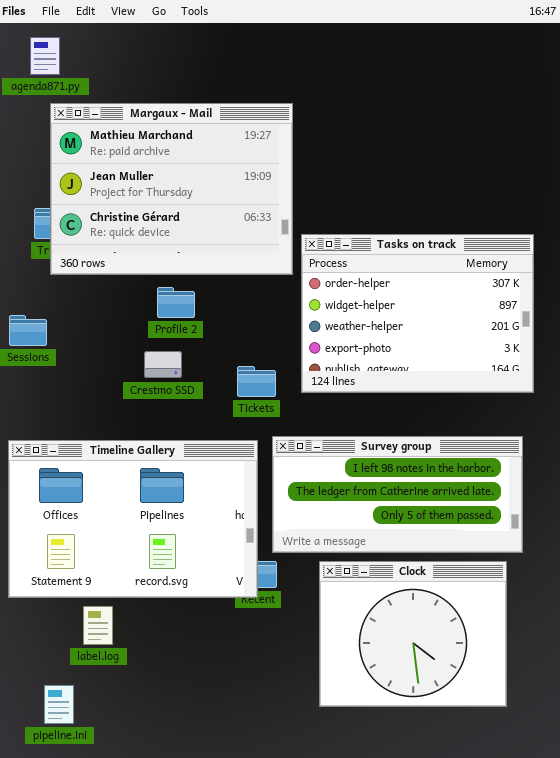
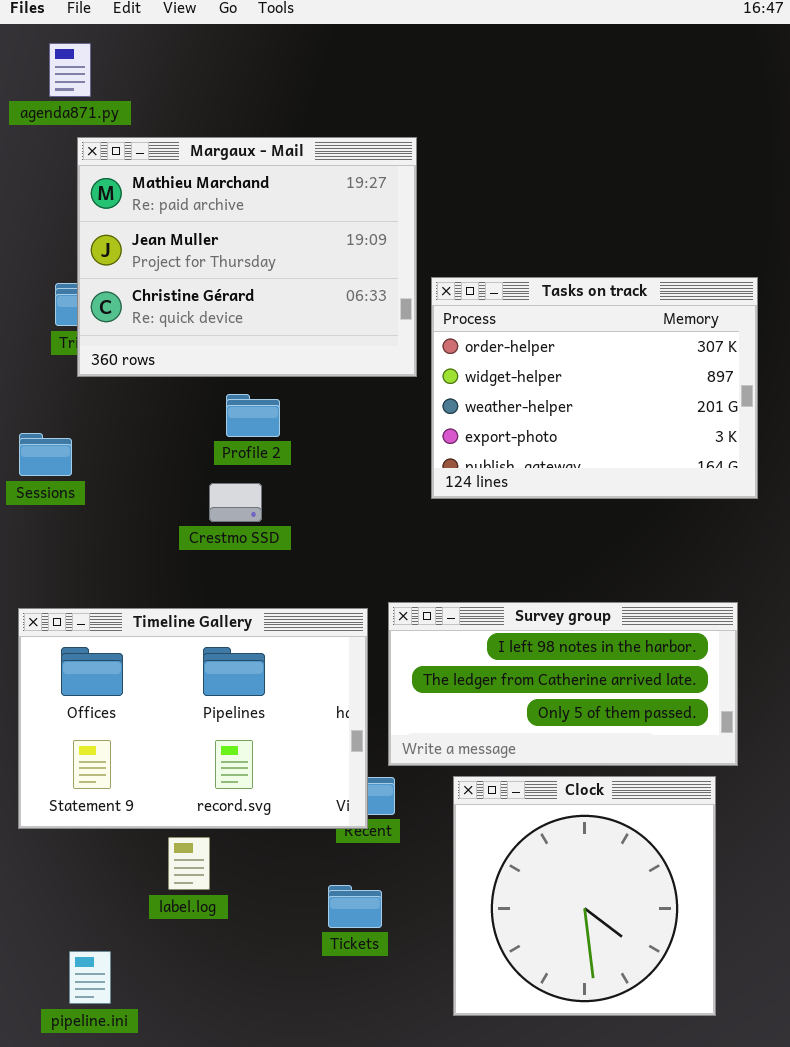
Tasks on track: [301,234,534,393] -> [431,277,758,499], moved
Tickets: [237,366,276,397] -> [328,885,382,928], moved
Clock: [319,561,507,707] -> [453,776,716,1016], resized
label.log: [83,606,113,645] -> [168,837,210,890], moved

